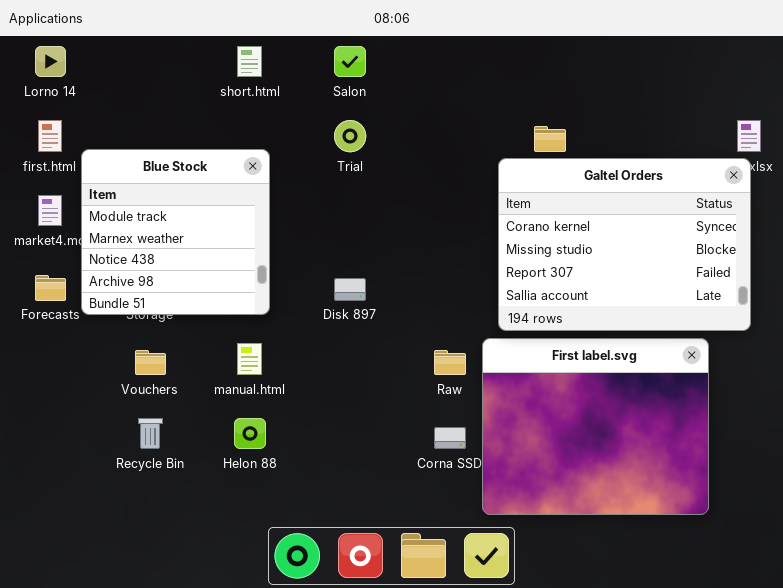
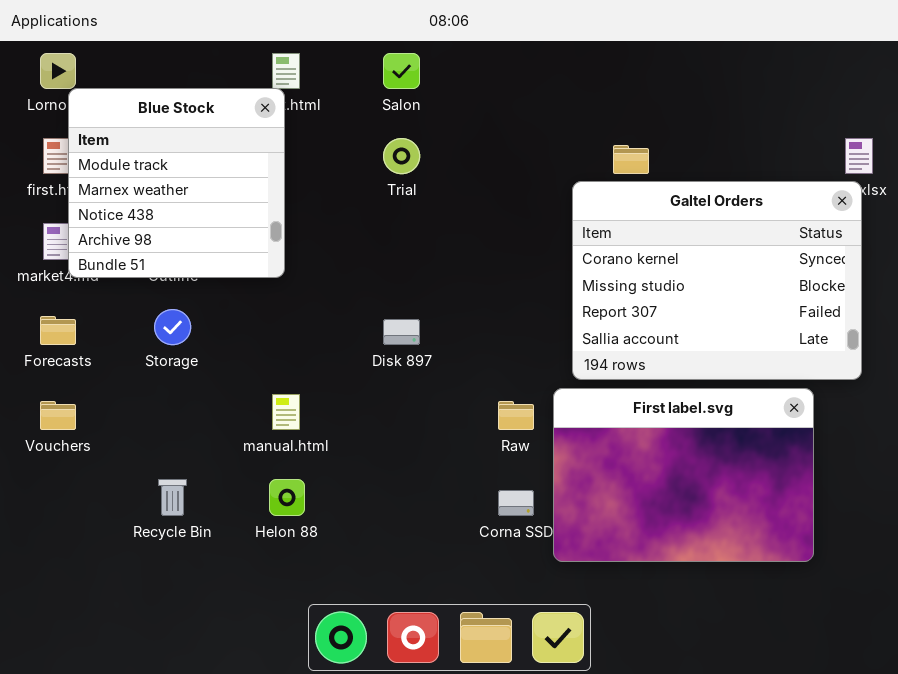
Blue Stock: [81,149,270,315] -> [68,88,285,278], moved
First label.svg: [482,338,709,515] -> [553,388,814,562], resized
Vouchers: [135,350,166,375] -> [40,401,76,430], moved

